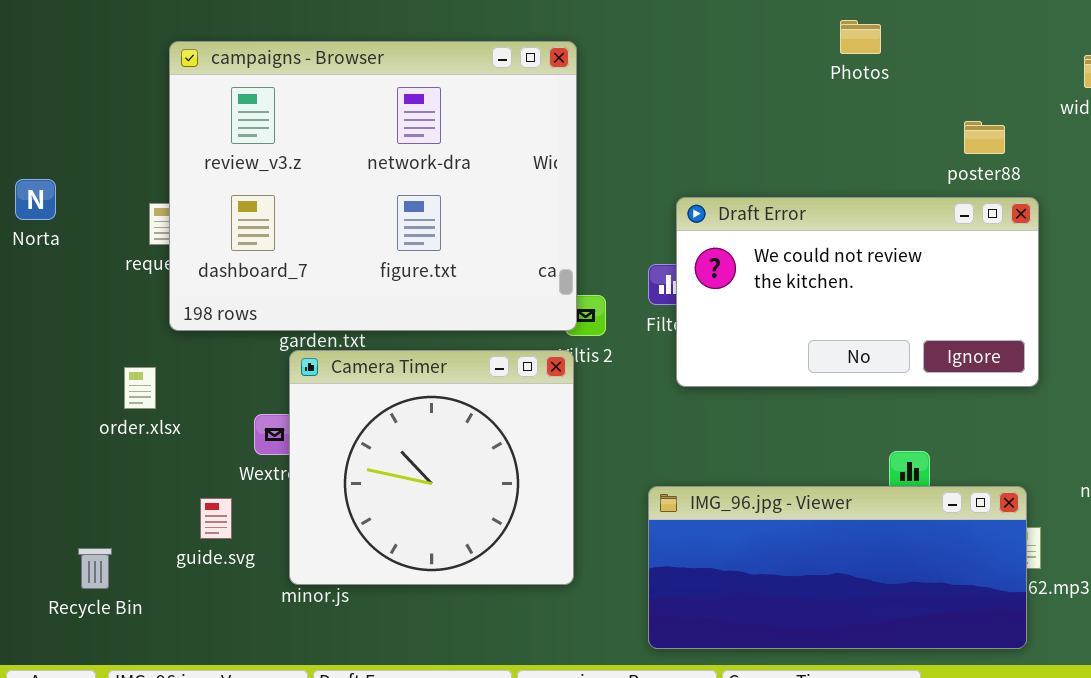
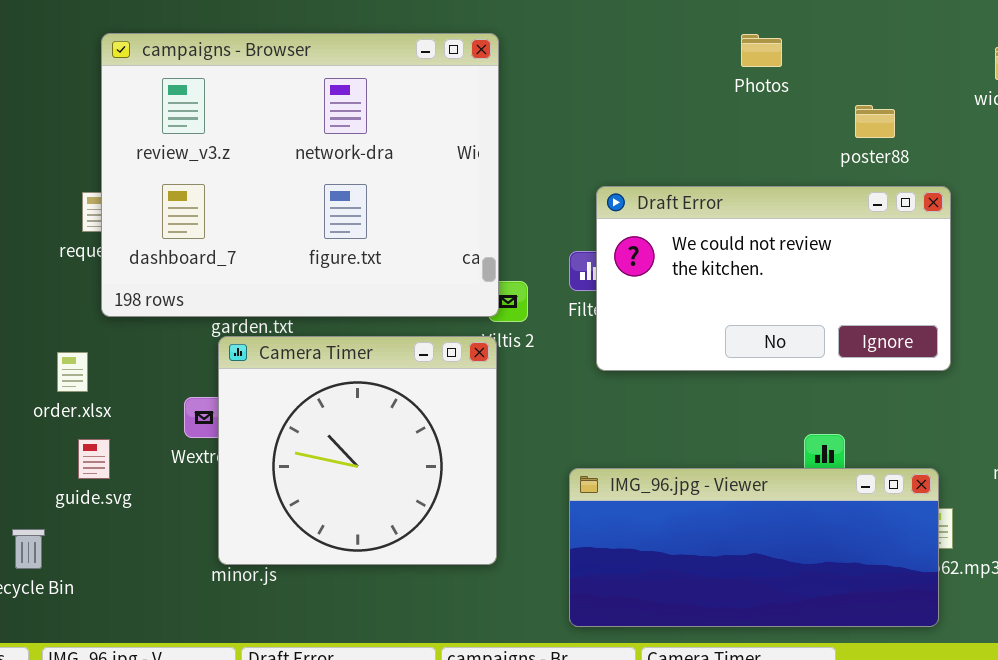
Photos: [840,20,881,54] -> [741,34,782,67], moved
poster88: [964,121,1005,154] -> [855,105,895,138], moved
guide.svg: [200,498,232,539] -> [78,439,110,479], moved

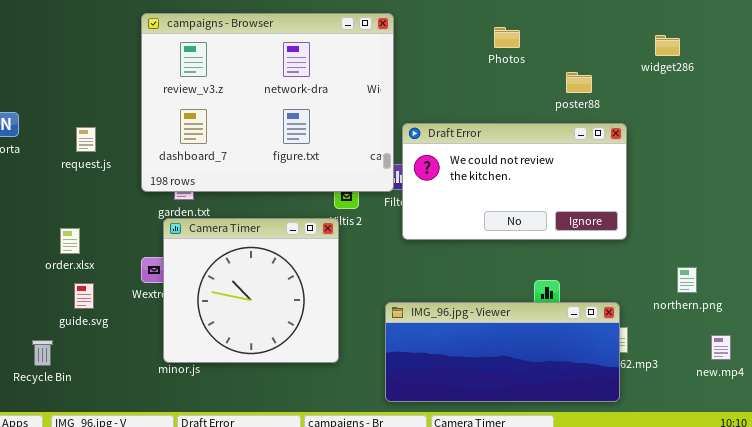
campaigns - Browser: [101,33,499,317] -> [141,13,394,192], moved

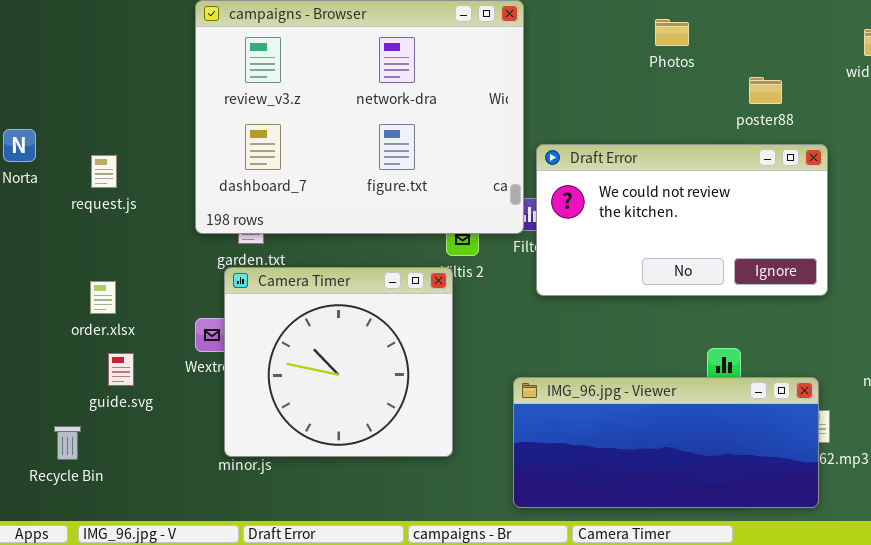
request.js: [76,127,96,152] -> [91,155,117,188], moved

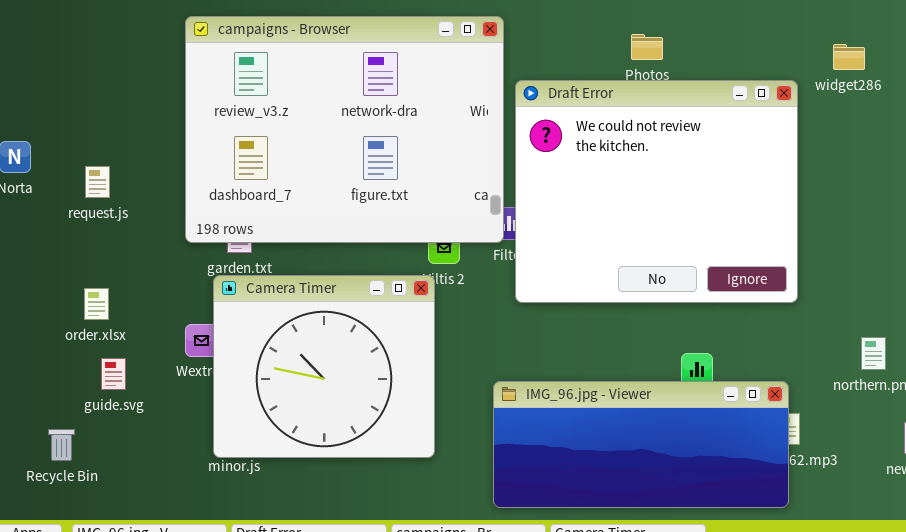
Draft Error: [536,144,828,296] -> [515,80,798,303], resized

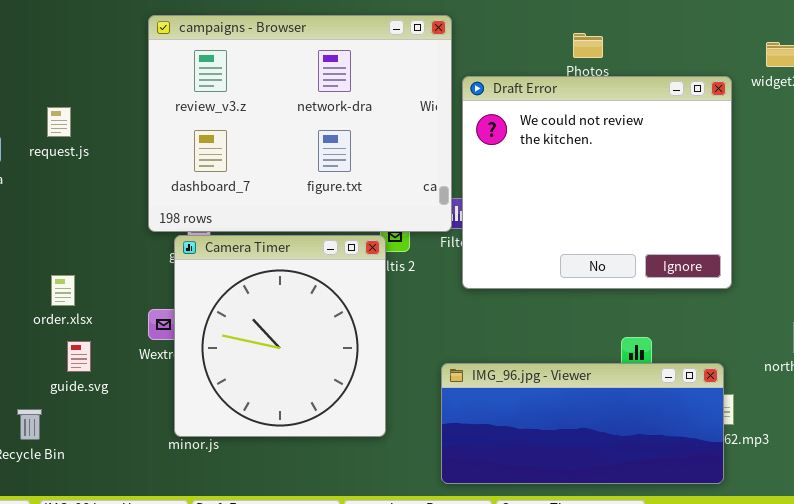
request.js: [85,166,110,198] -> [47,107,71,137], moved
Camera Timer: [213,275,435,458] -> [174,235,386,437], resized

